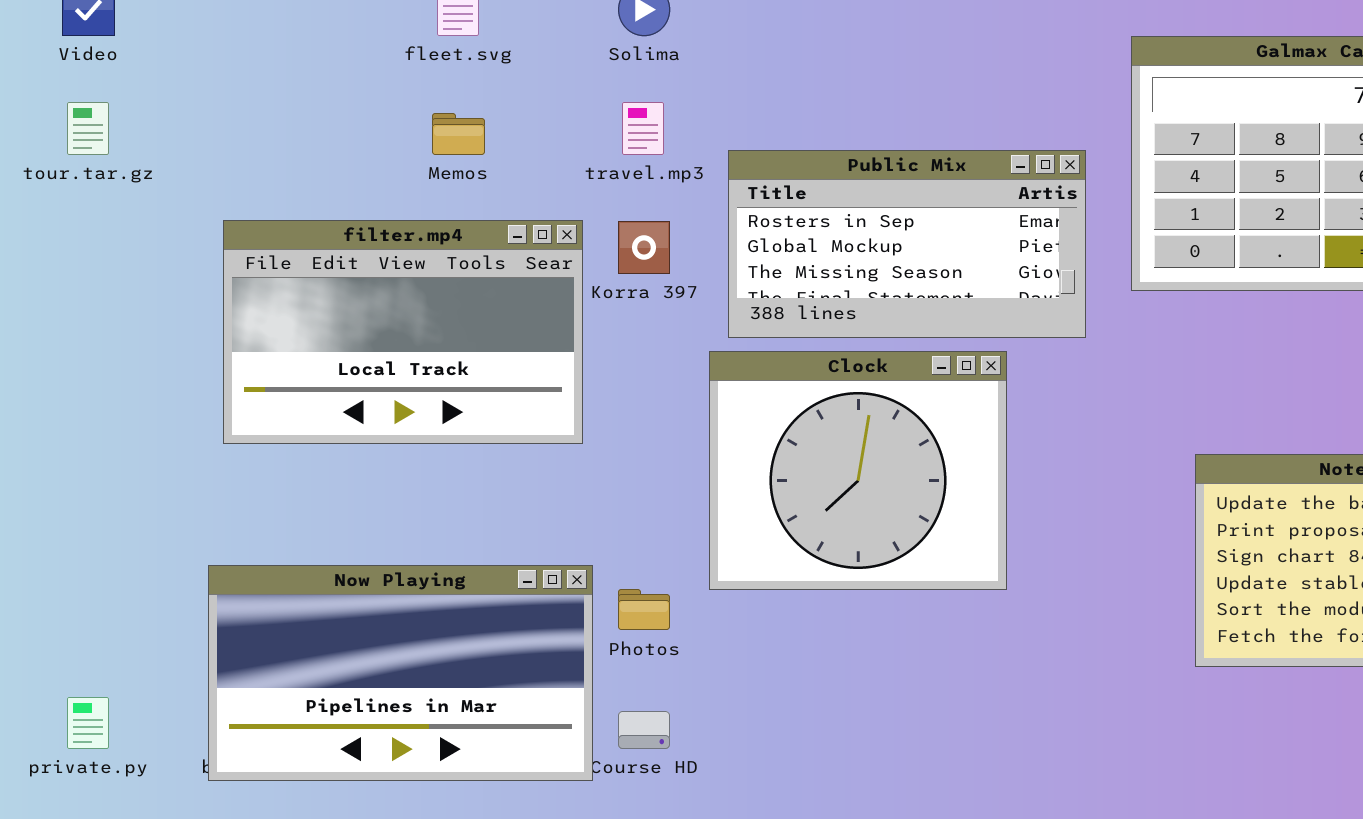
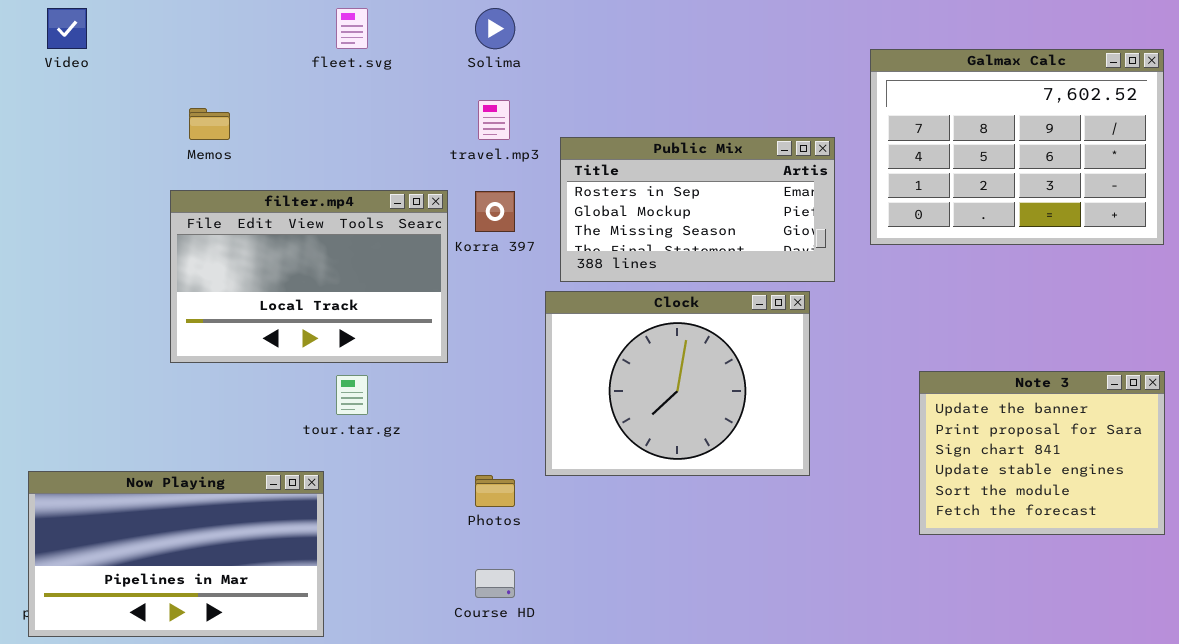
tour.tar.gz: [67,102,109,155] -> [336,375,368,415], moved
Memos: [432,113,485,155] -> [189,108,230,140], moved
Clock: [709,351,1007,590] -> [545,291,810,476], resized
Now Playing: [208,565,593,781] -> [28,471,324,637], moved

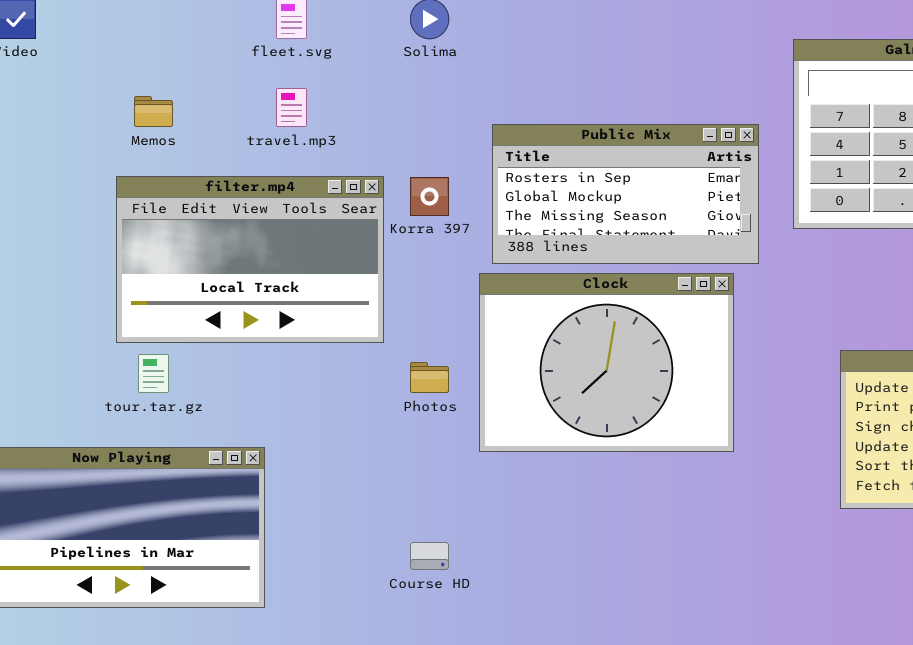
travel.mp3: [478,100,510,140] -> [276,88,307,127], moved
tour.tar.gz: [336,375,368,415] -> [138,354,169,393], moved
Photos: [475,475,515,507] -> [410,362,449,393], moved

